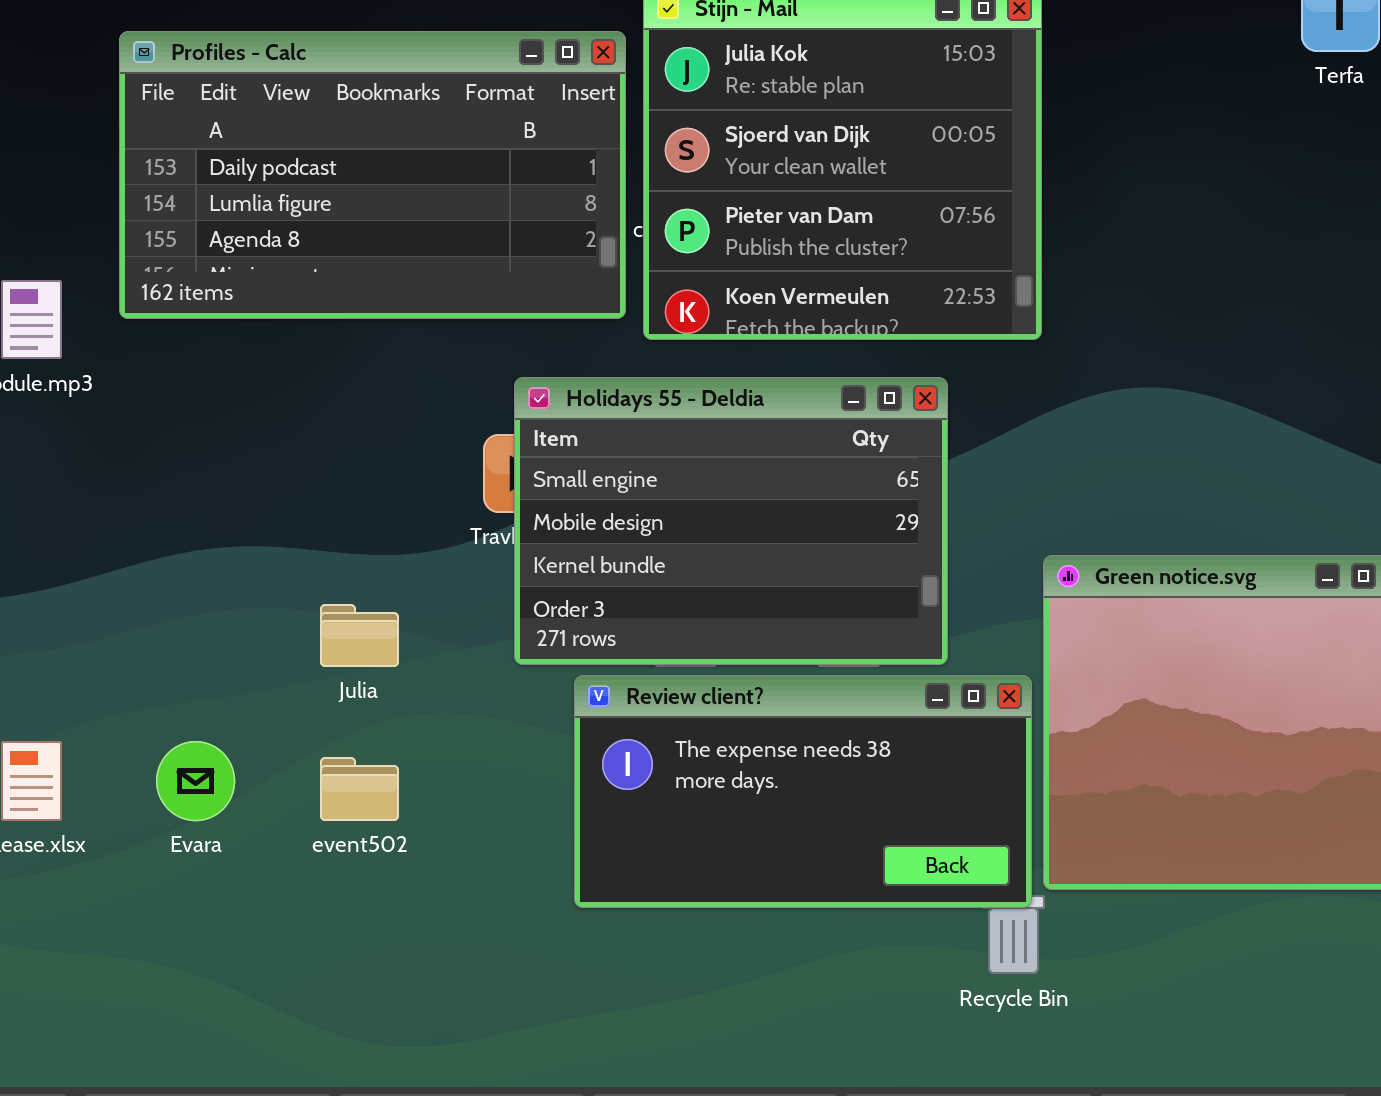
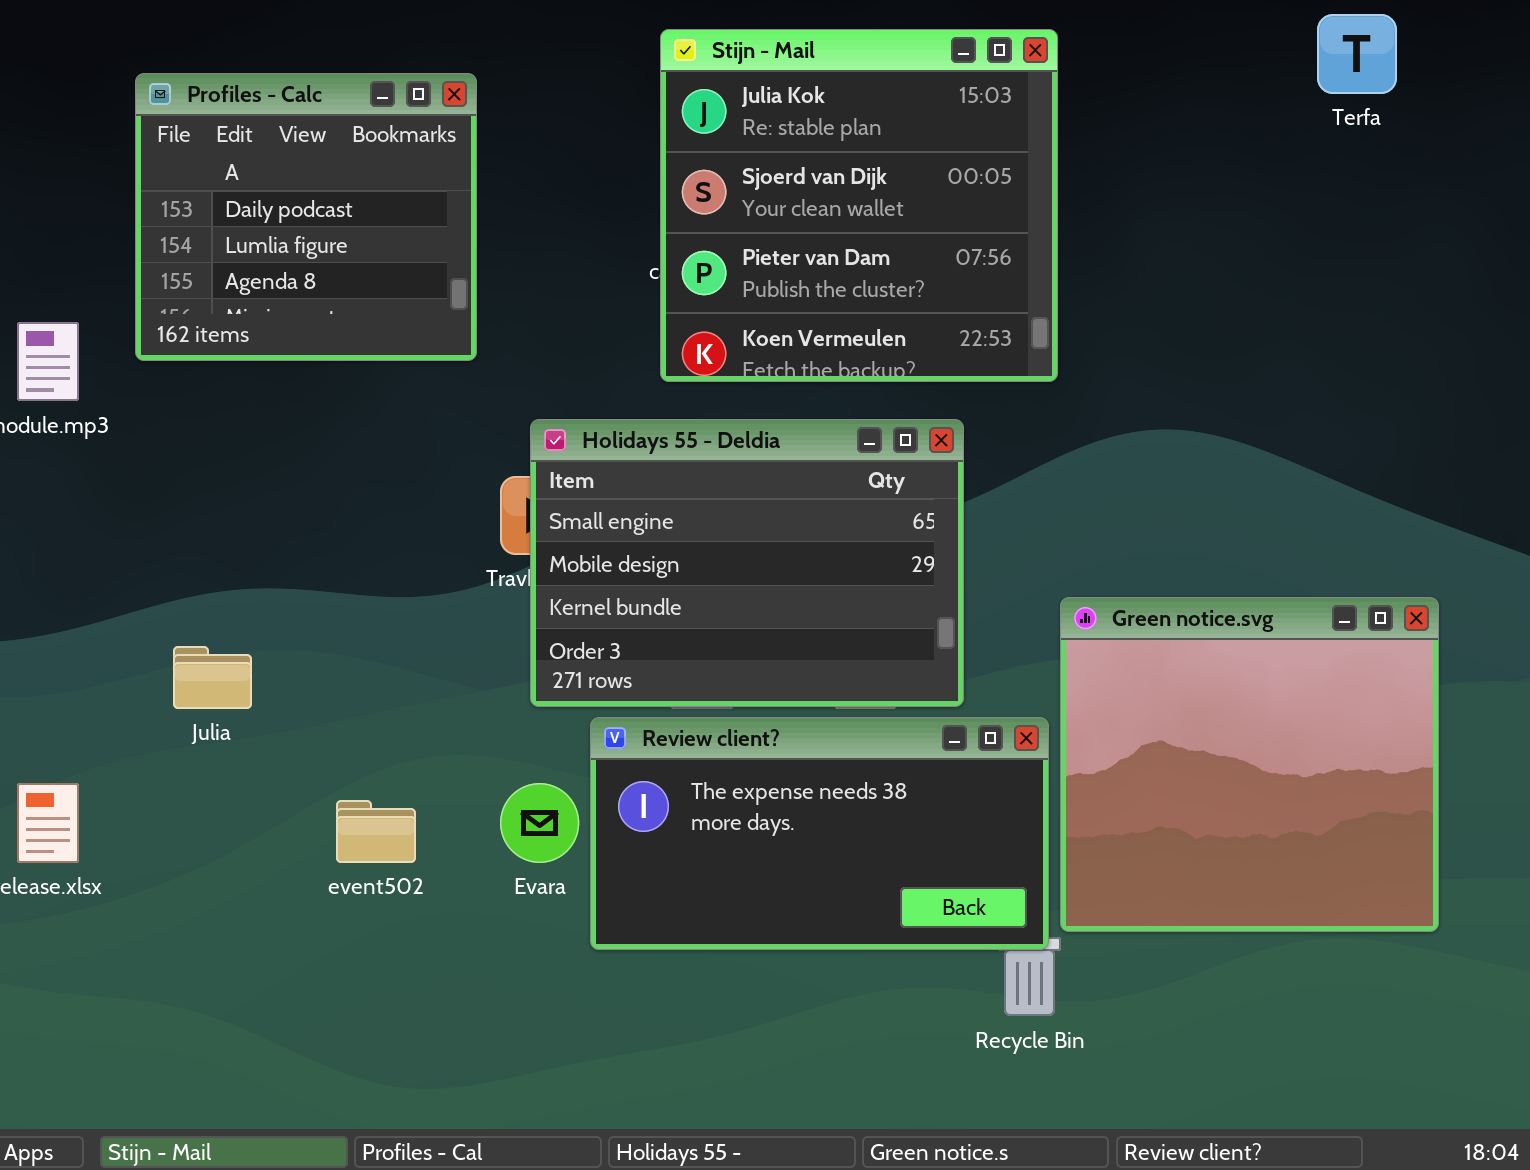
Profiles - Calc: [119,31,626,319] -> [135,73,477,361], resized
Julia: [320,604,399,667] -> [173,646,252,709], moved
Evara: [156,741,235,821] -> [500,783,579,863], moved

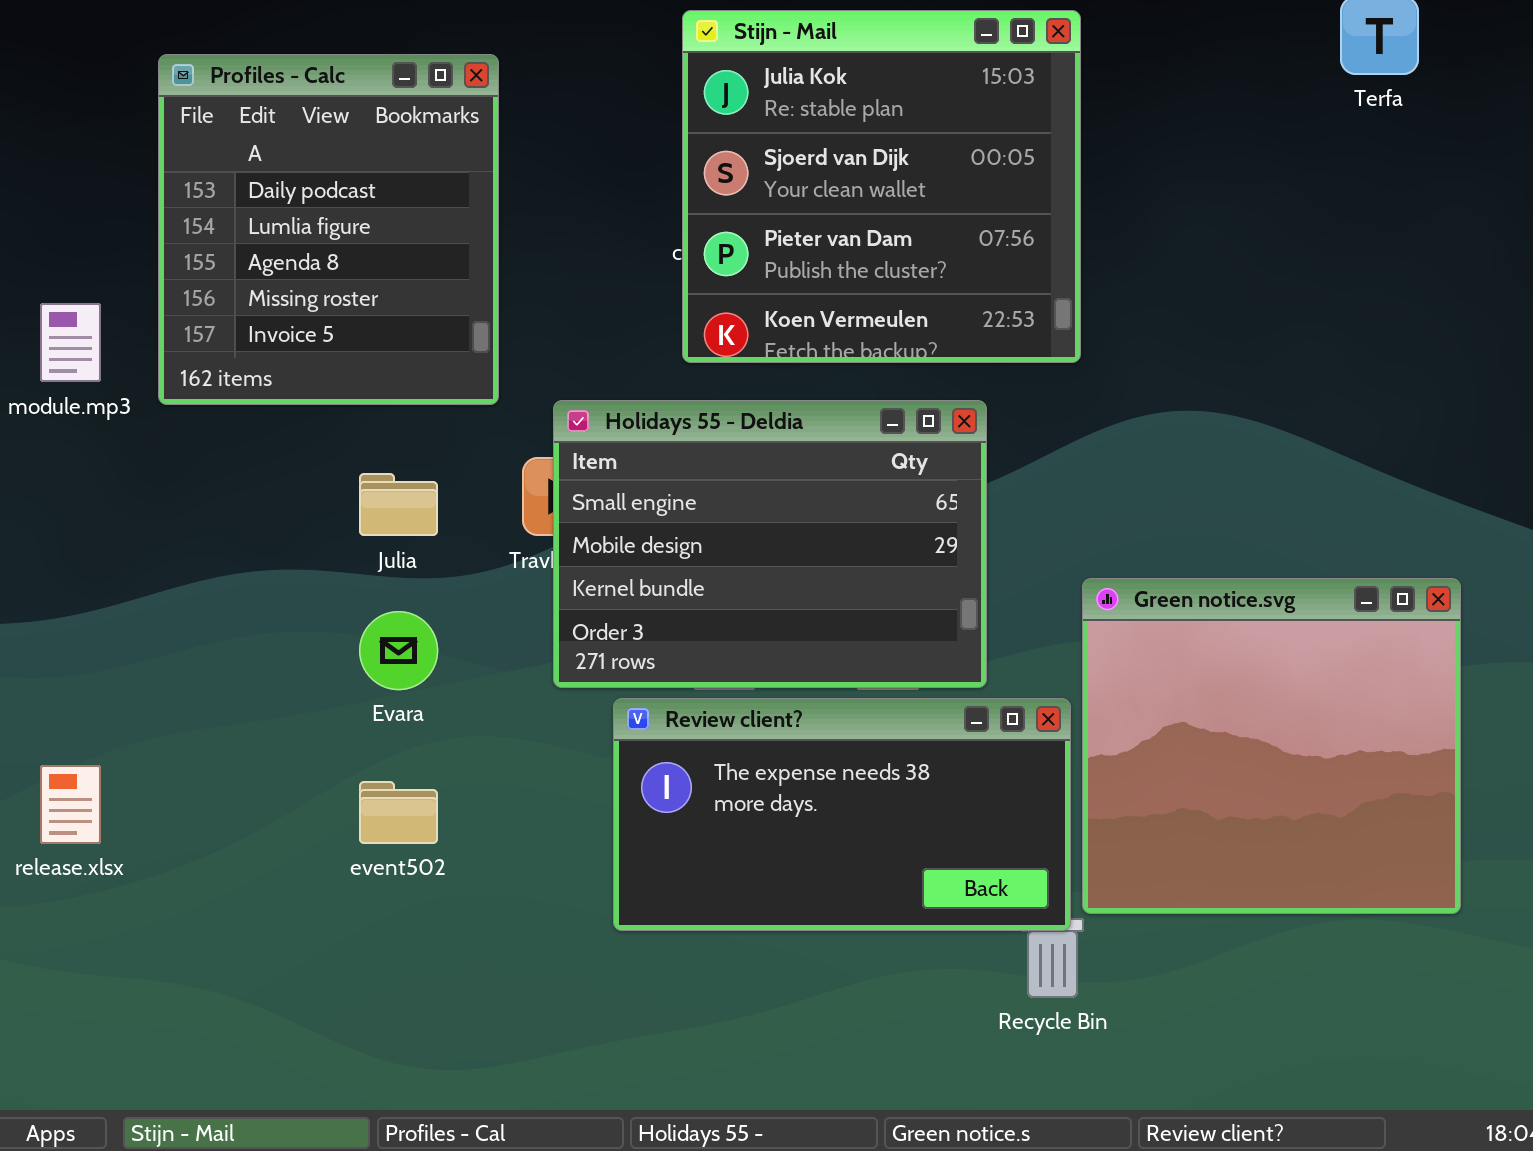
Profiles - Calc: [135,73,477,361] -> [158,54,499,405], resized
Julia: [173,646,252,709] -> [359,473,438,536], moved
Evara: [500,783,579,863] -> [359,611,438,690], moved

